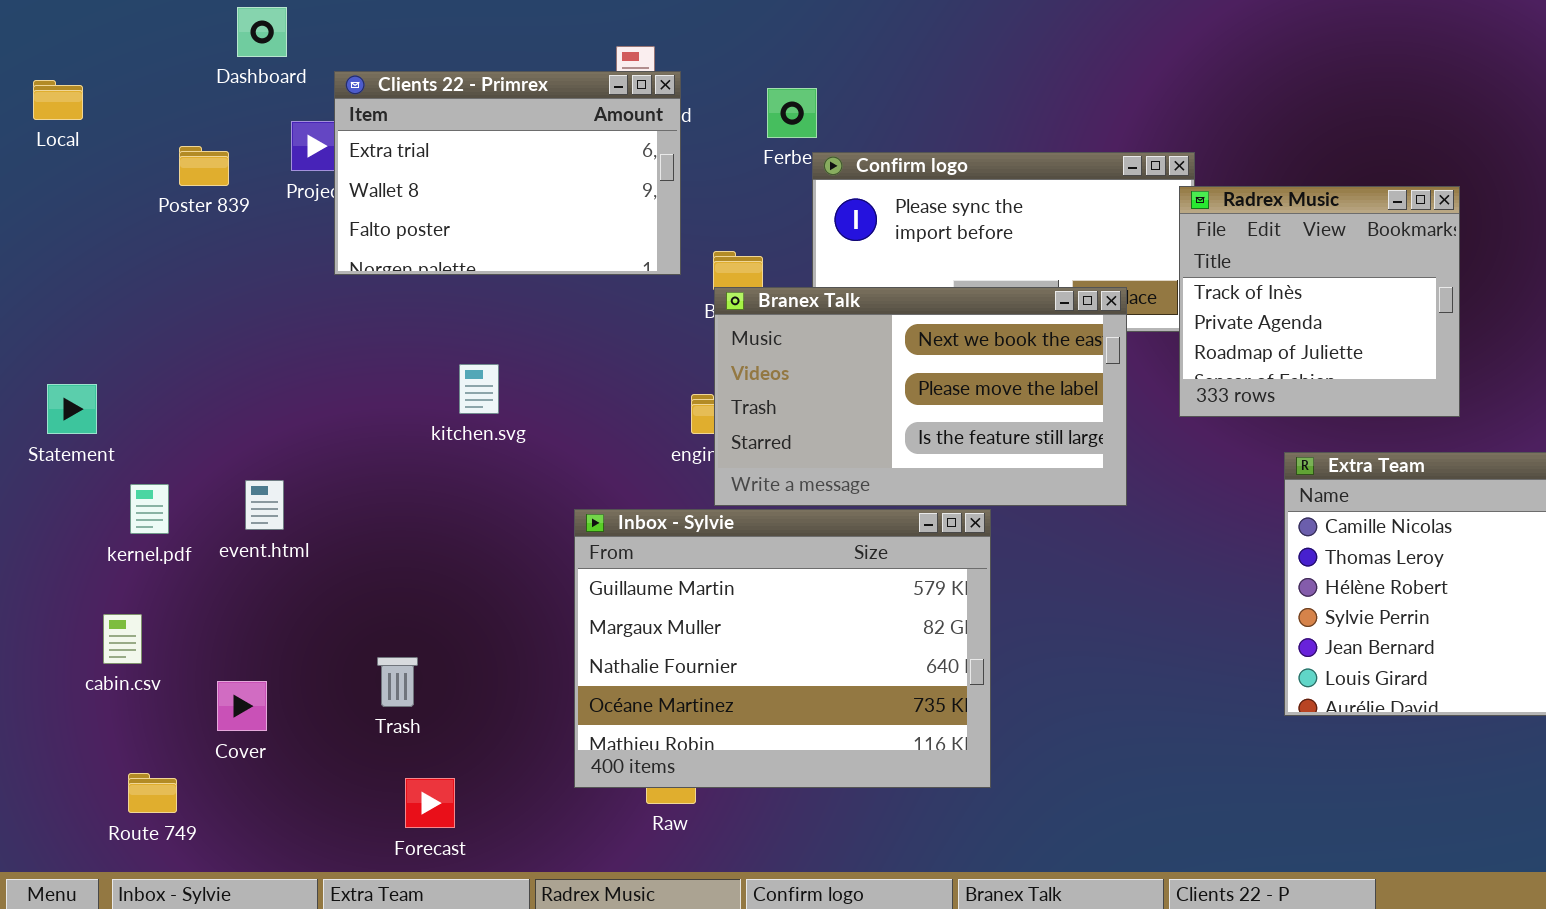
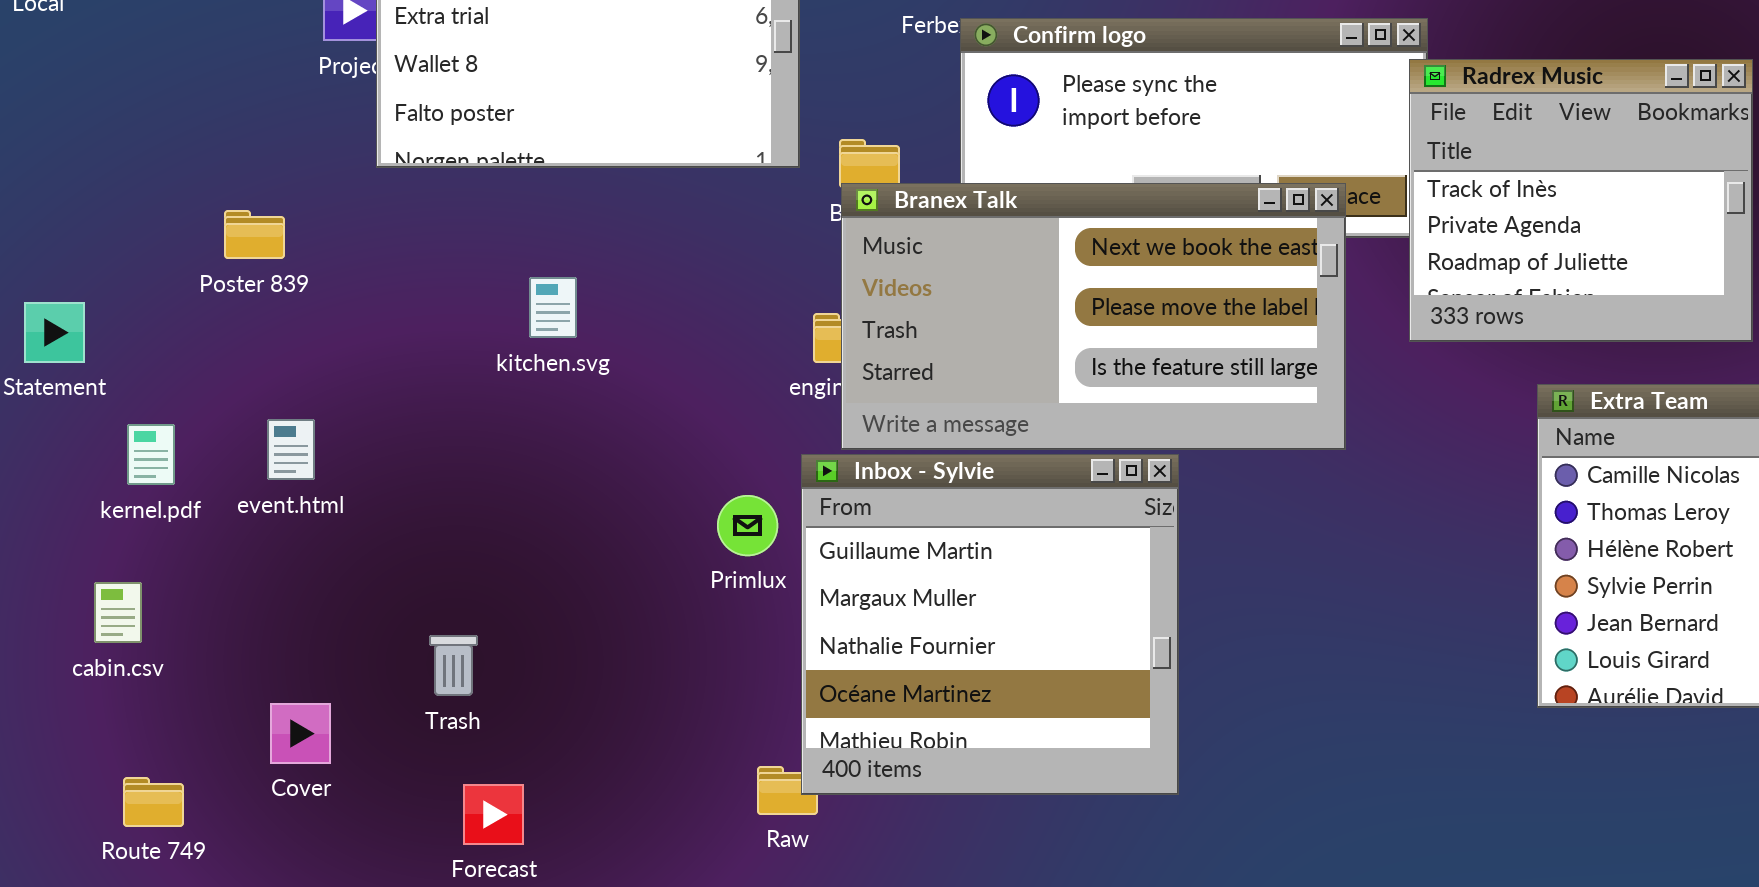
Poster 839: [179,146,229,186] -> [224,210,285,259], moved
Inbox - Sylvie: [574,509,991,788] -> [801,454,1179,795], resized
Cover: [217,681,267,731] -> [270,703,331,764], moved

